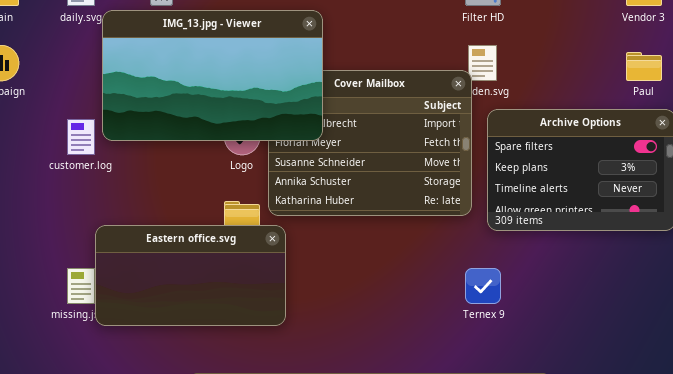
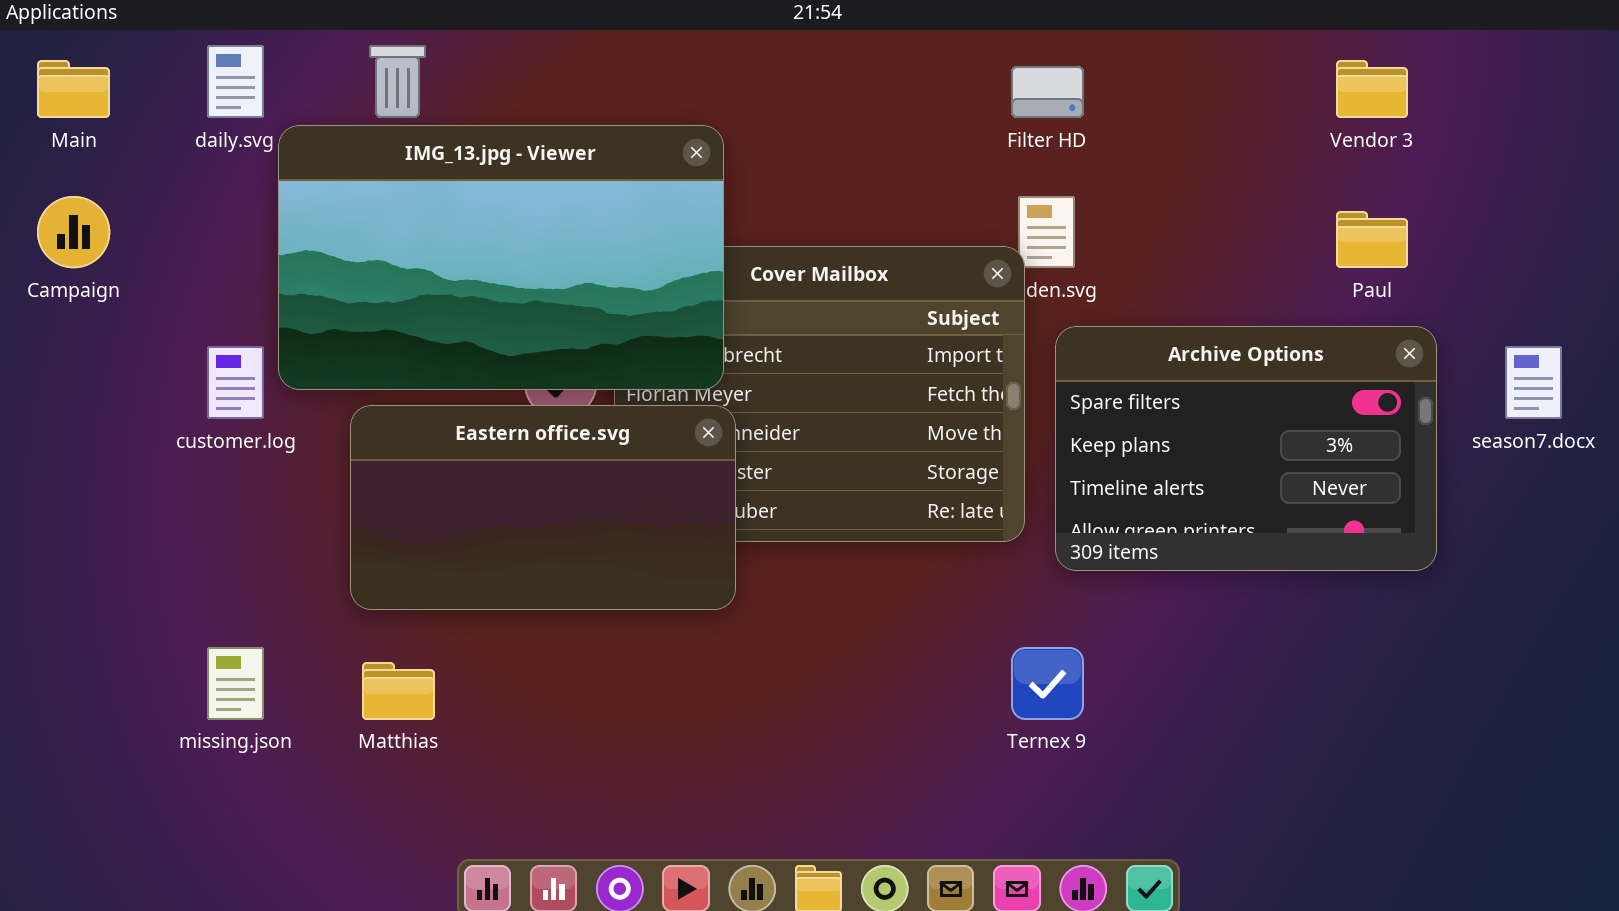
Eastern office.svg: [95,225,286,326] -> [350,405,736,610], moved

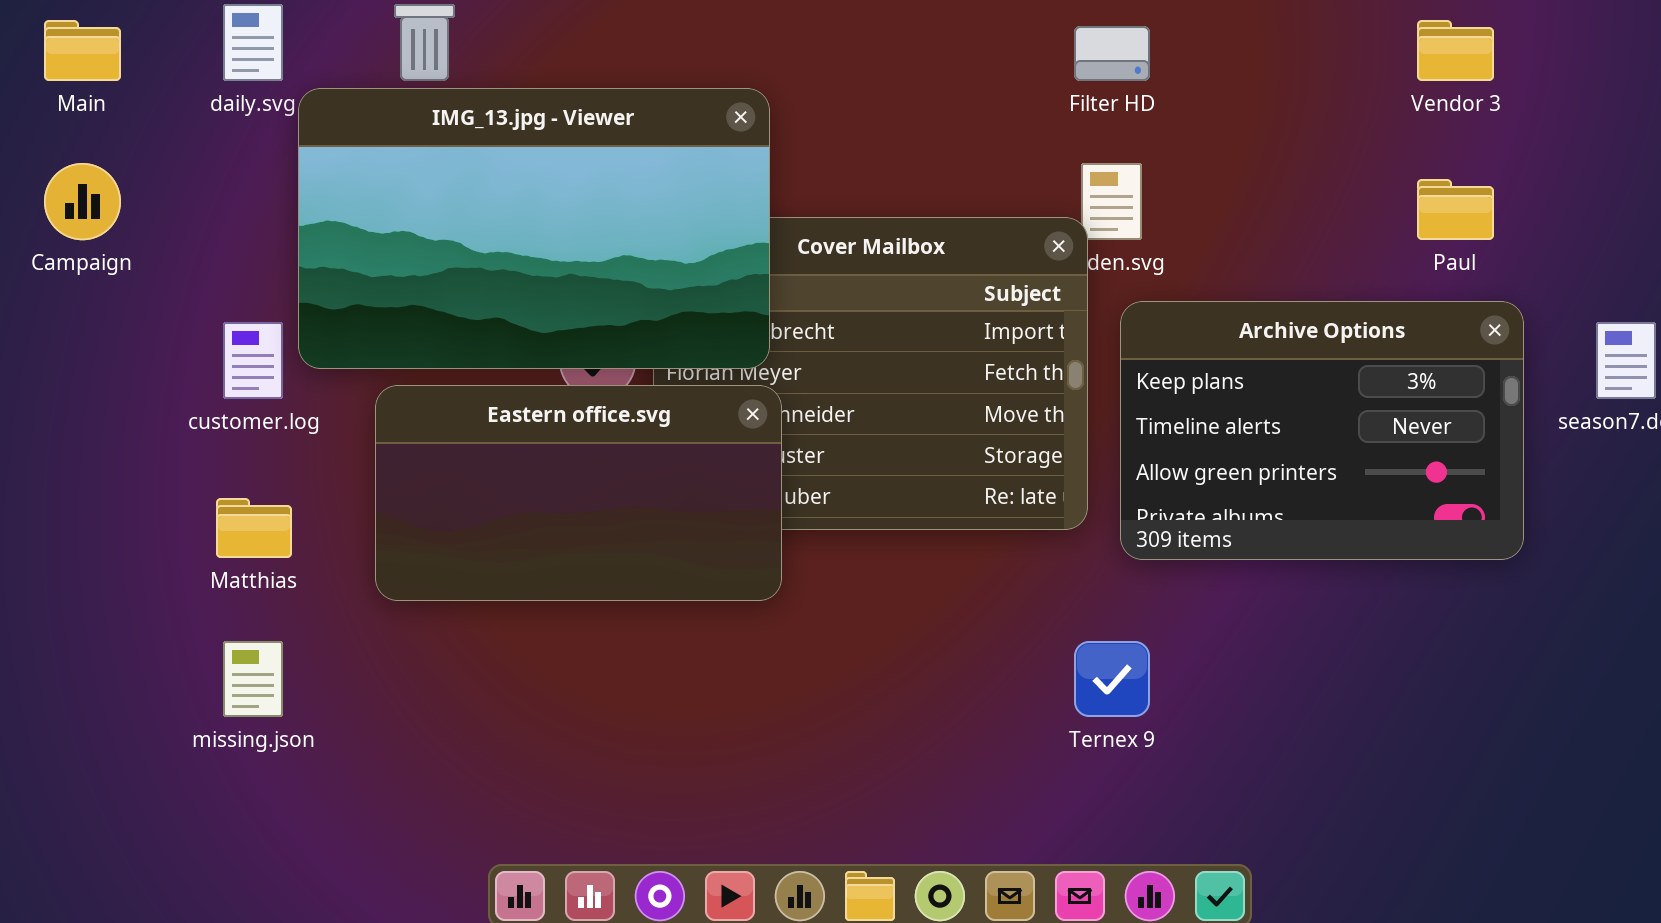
Archive Options: [1055,326,1437,571] -> [1120,301,1524,560], scrolled down 1 row
Matthias: [362,662,435,720] -> [216,498,292,558], moved

